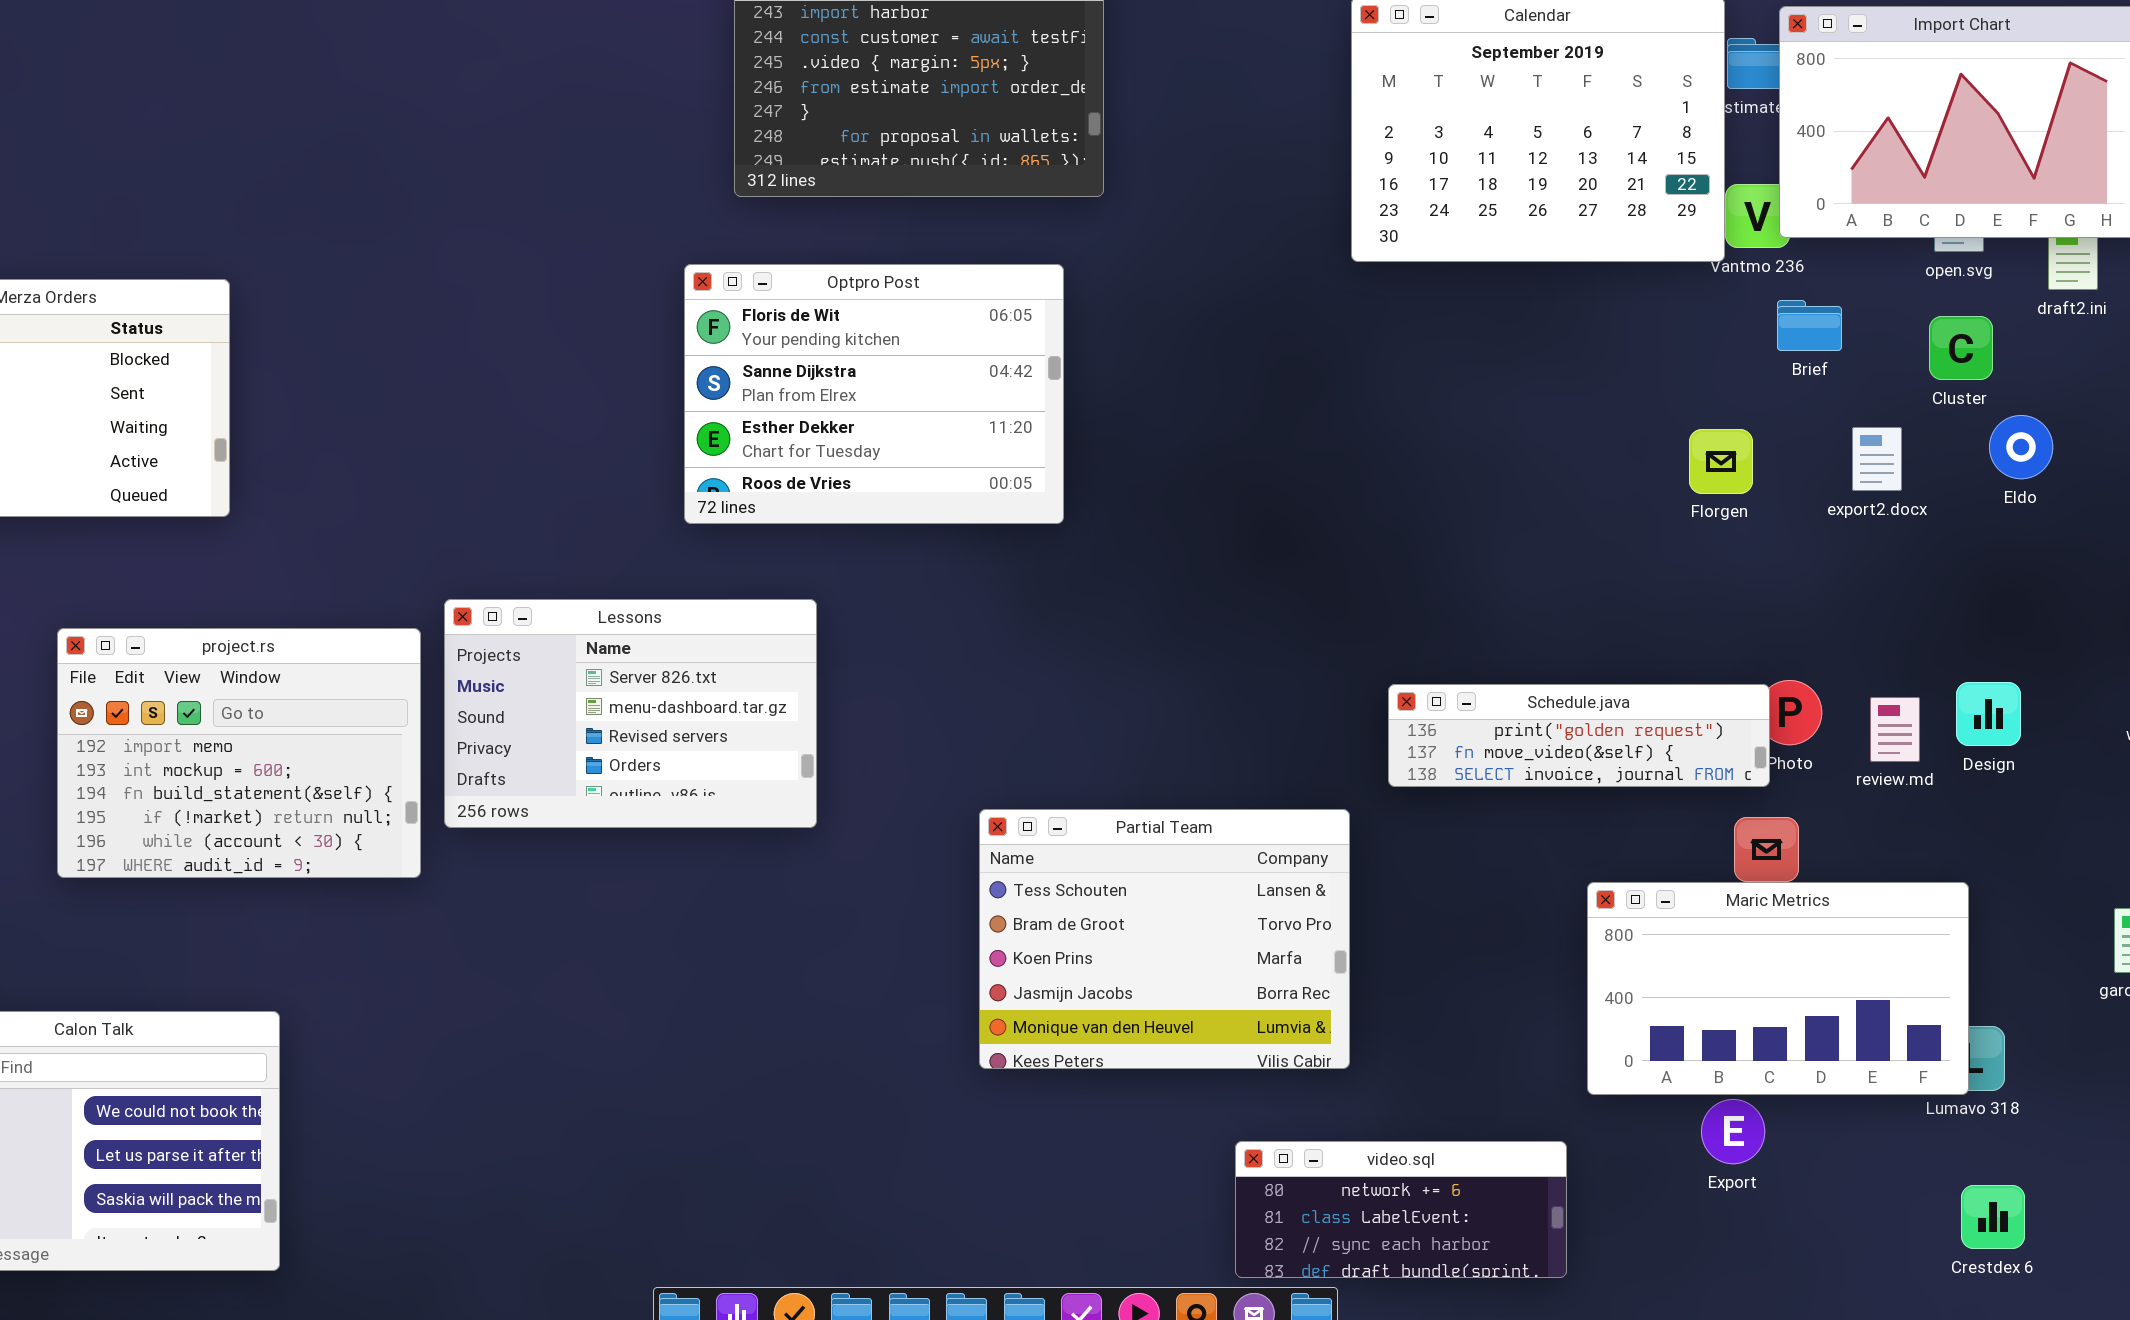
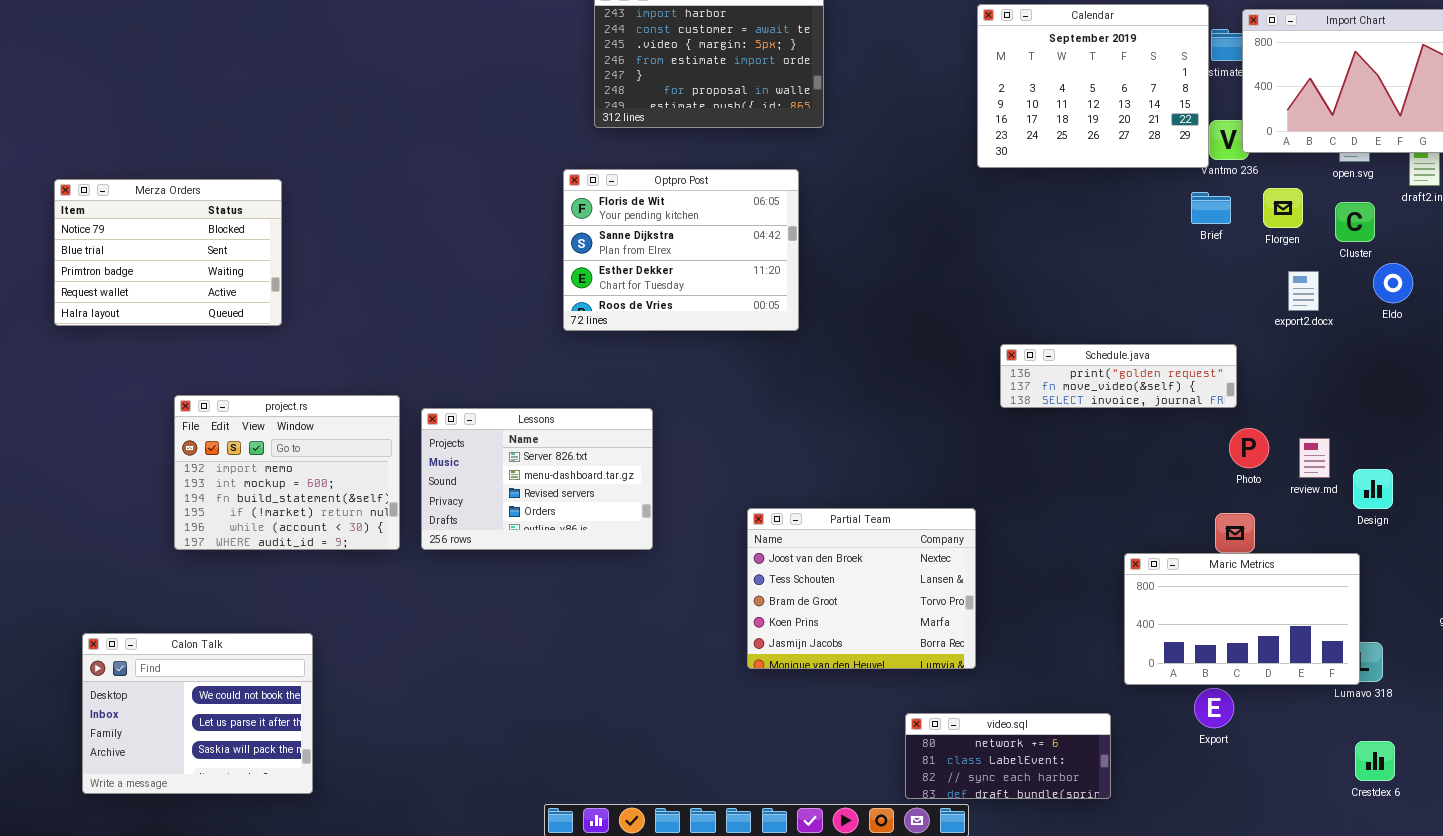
Brief: [1777,300,1842,351] -> [1191,192,1231,224], moved
Florgen: [1689,429,1753,494] -> [1263,188,1303,228], moved
Lessons: [444,599,817,828] -> [421,408,653,550], moved
Design: [1956,682,2021,746] -> [1353,469,1393,509], moved
Schedule.java: [1388,684,1770,787] -> [1000,344,1237,408], moved
Partial Team: [979,809,1350,1069] -> [747,508,976,669], scrolled up 1 row

